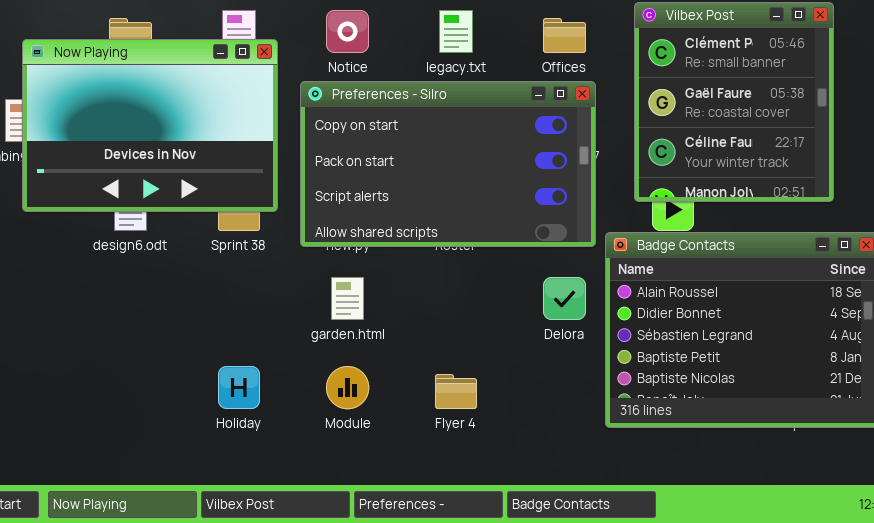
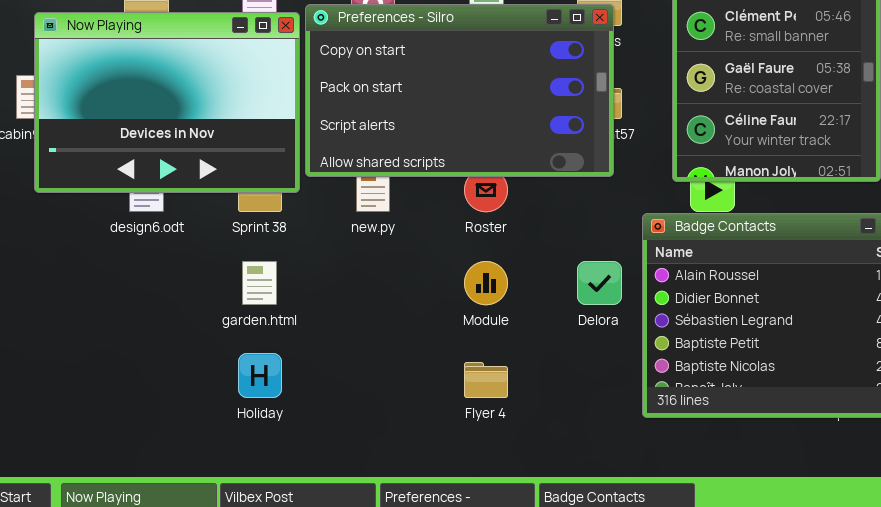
Preferences - Silro: [300,81,596,247] -> [305,4,614,177], moved
garden.html: [331,277,364,320] -> [242,261,277,305], moved
Module: [326,366,369,409] -> [464,261,508,305], moved

